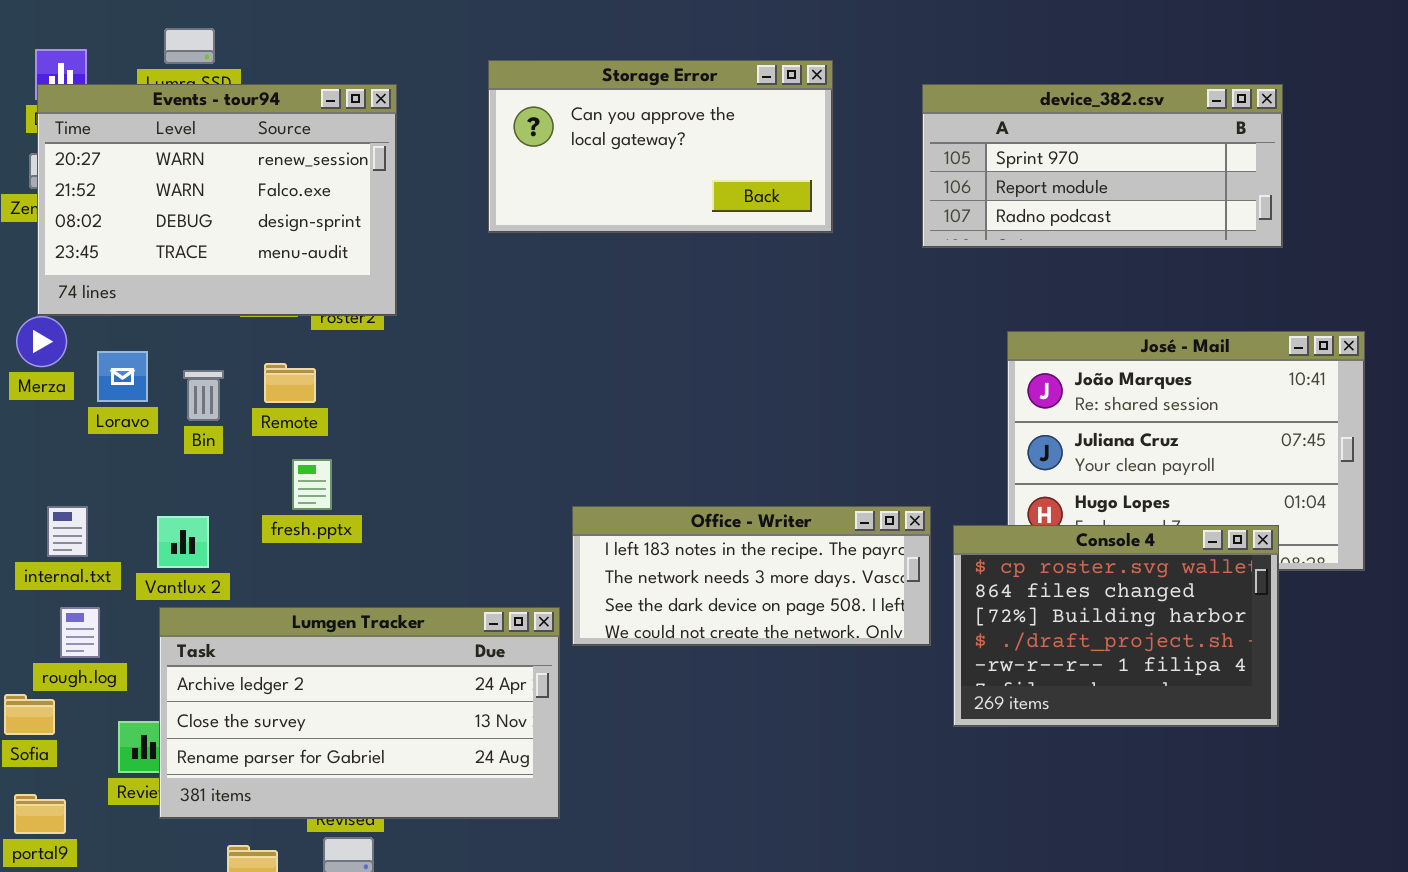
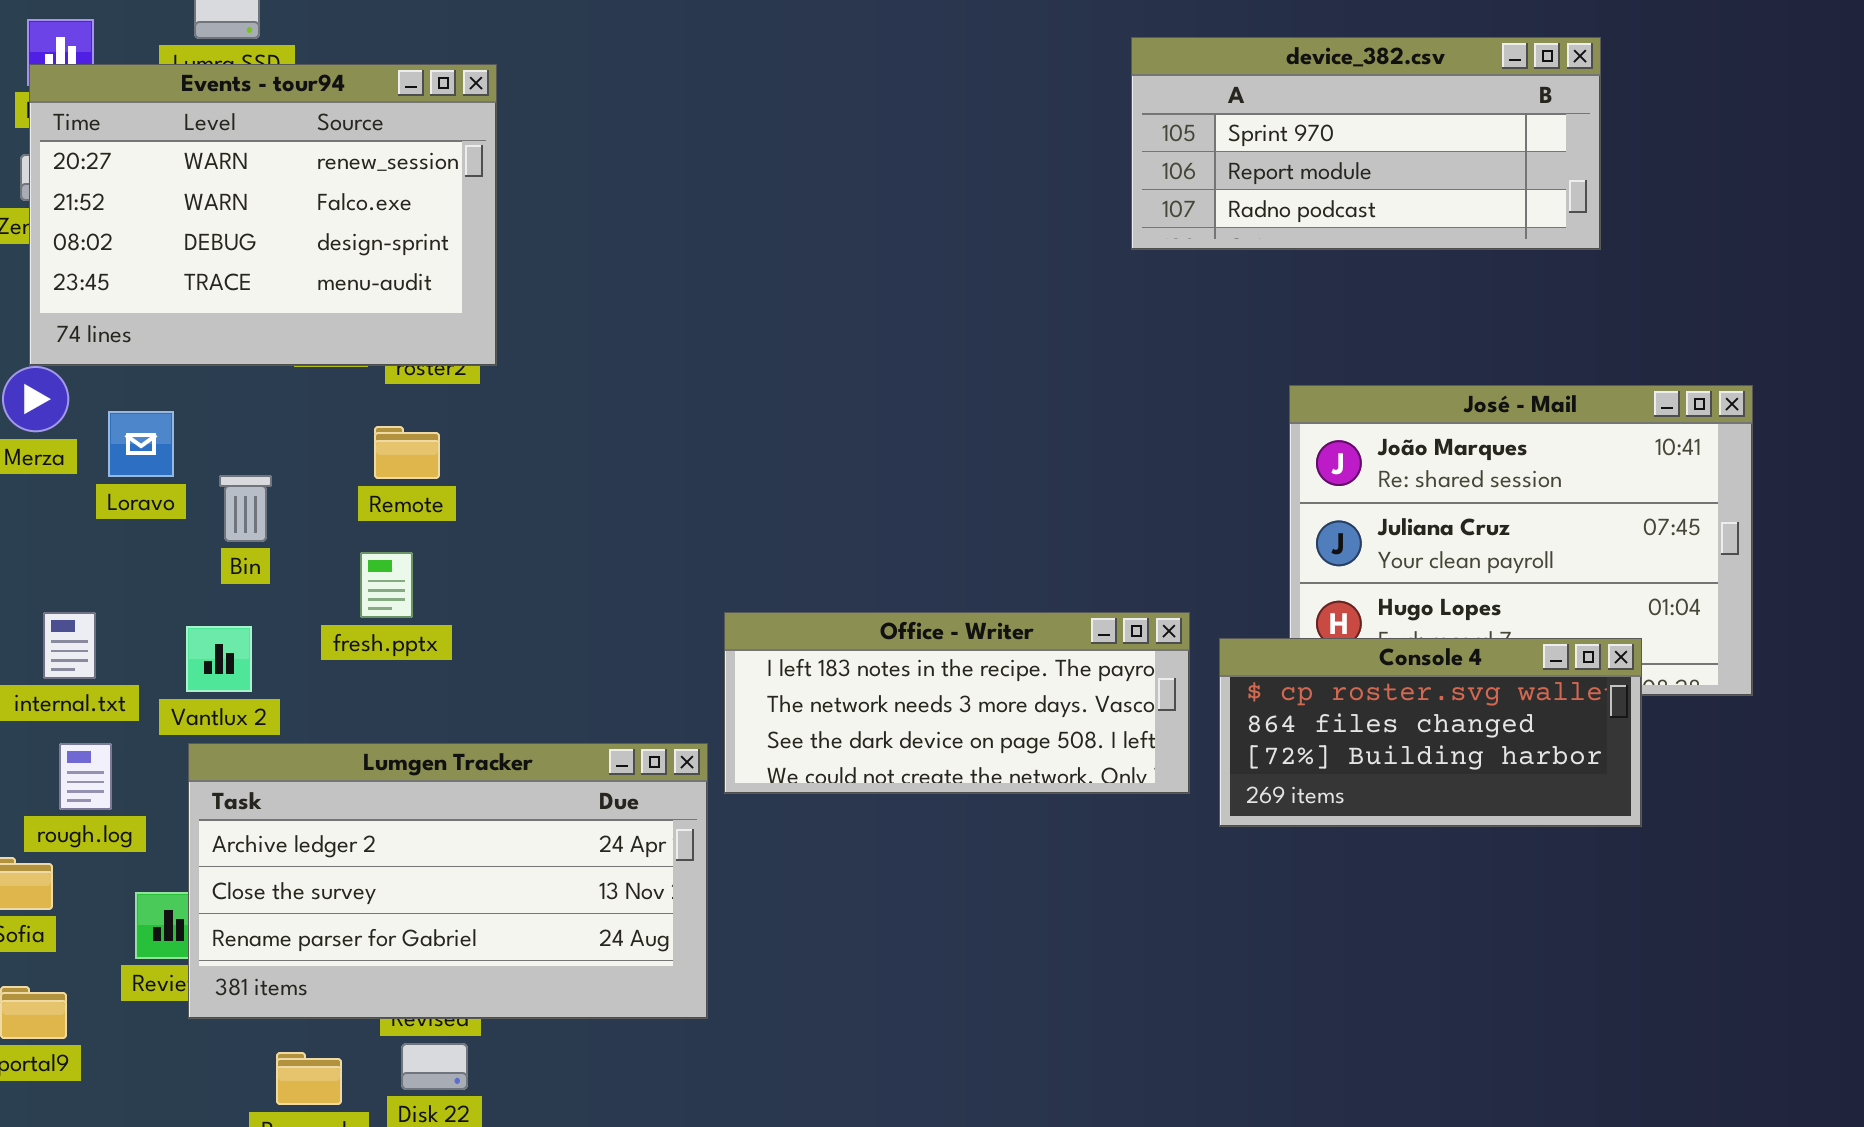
Storage Error: [488,60,833,233] -> none, closed
device_382.csv: [922,84,1283,248] -> [1131,37,1601,250], moved
Remote: [264,363,316,403] -> [374,426,440,479], moved
Bin: [183,370,224,421] -> [219,475,272,542], moved
Console 4: [953,525,1279,727] -> [1219,638,1642,827], resized

